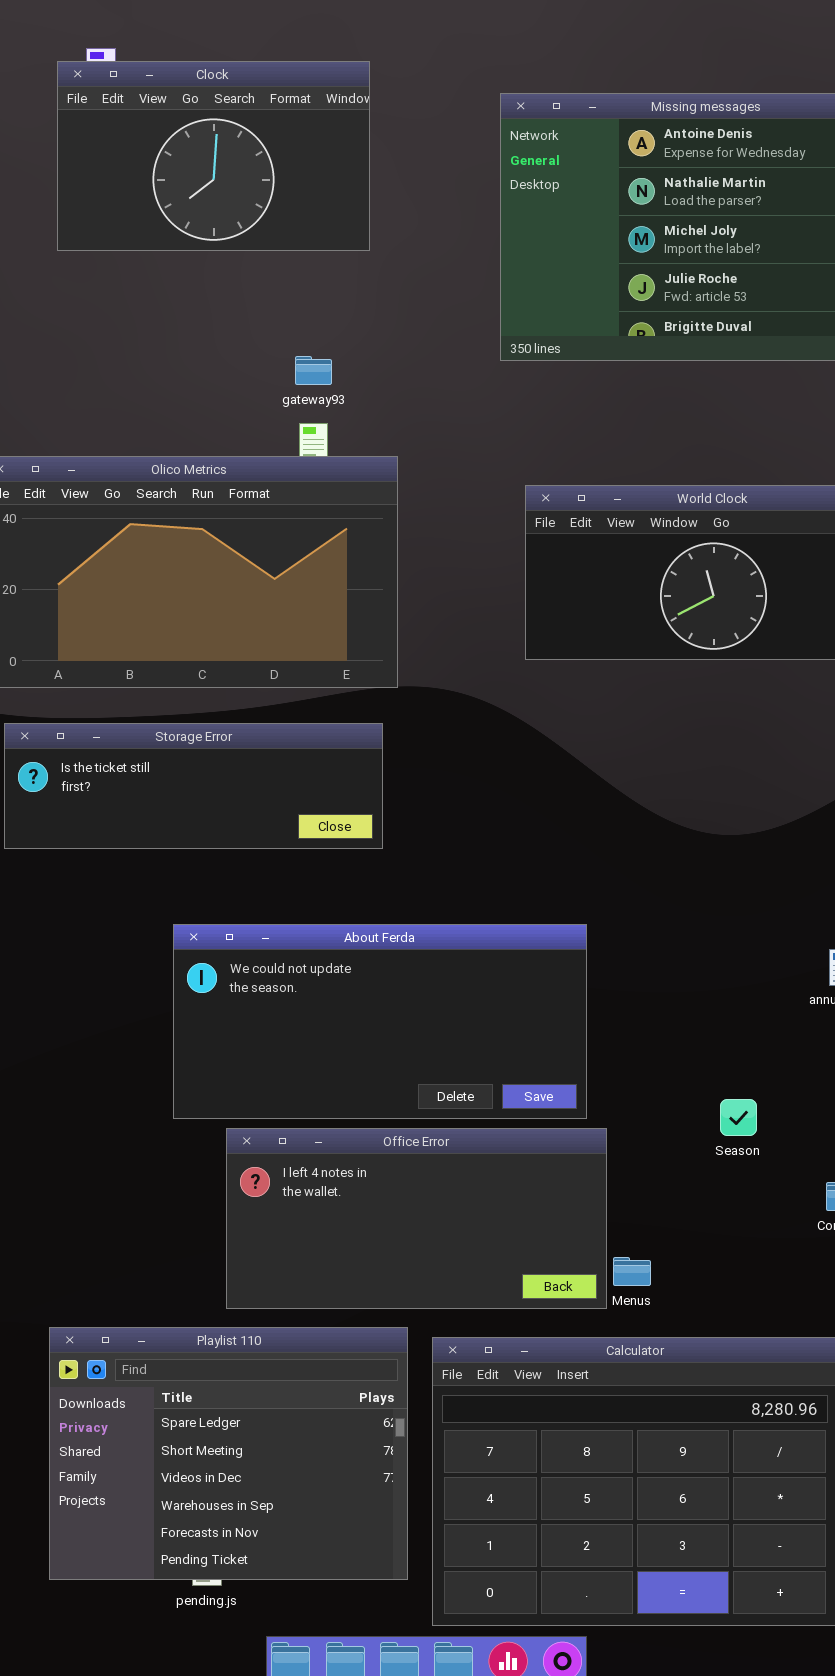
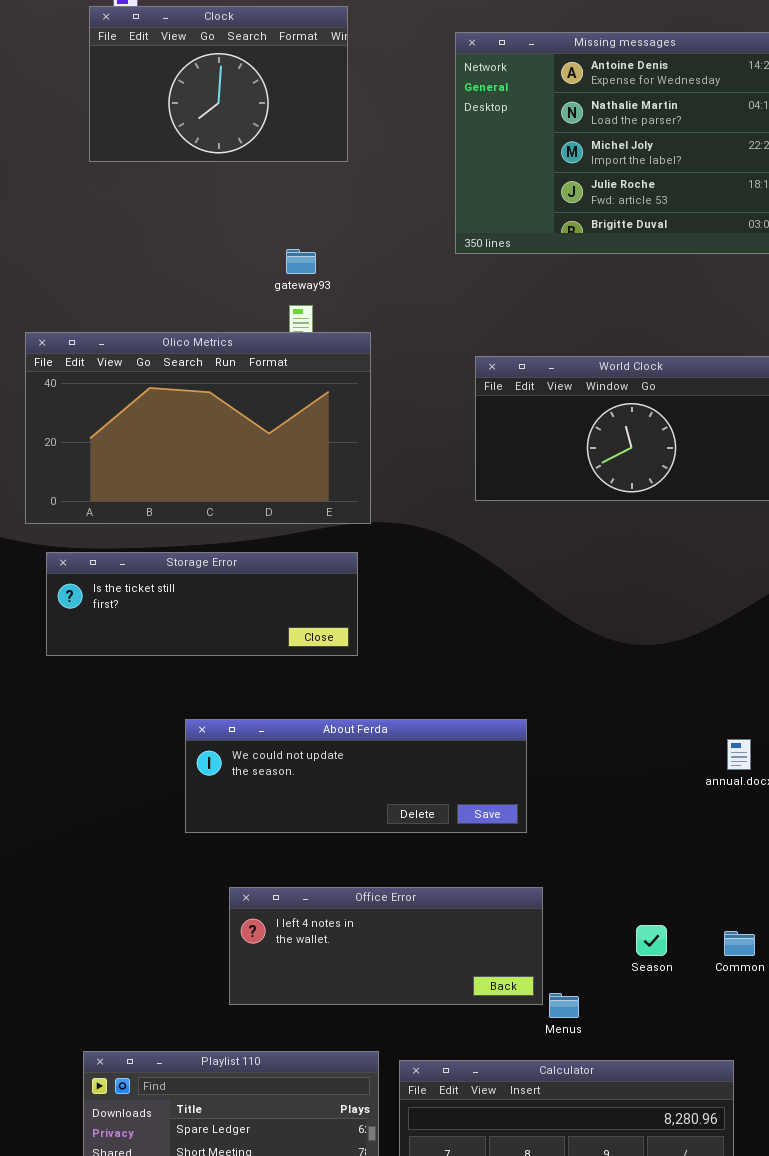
About Ferda: [173,924,587,1119] -> [185,719,527,833], resized
Season: [720,1099,757,1136] -> [636,925,667,956], moved
Office Error: [226,1128,607,1309] -> [229,887,543,1005], resized

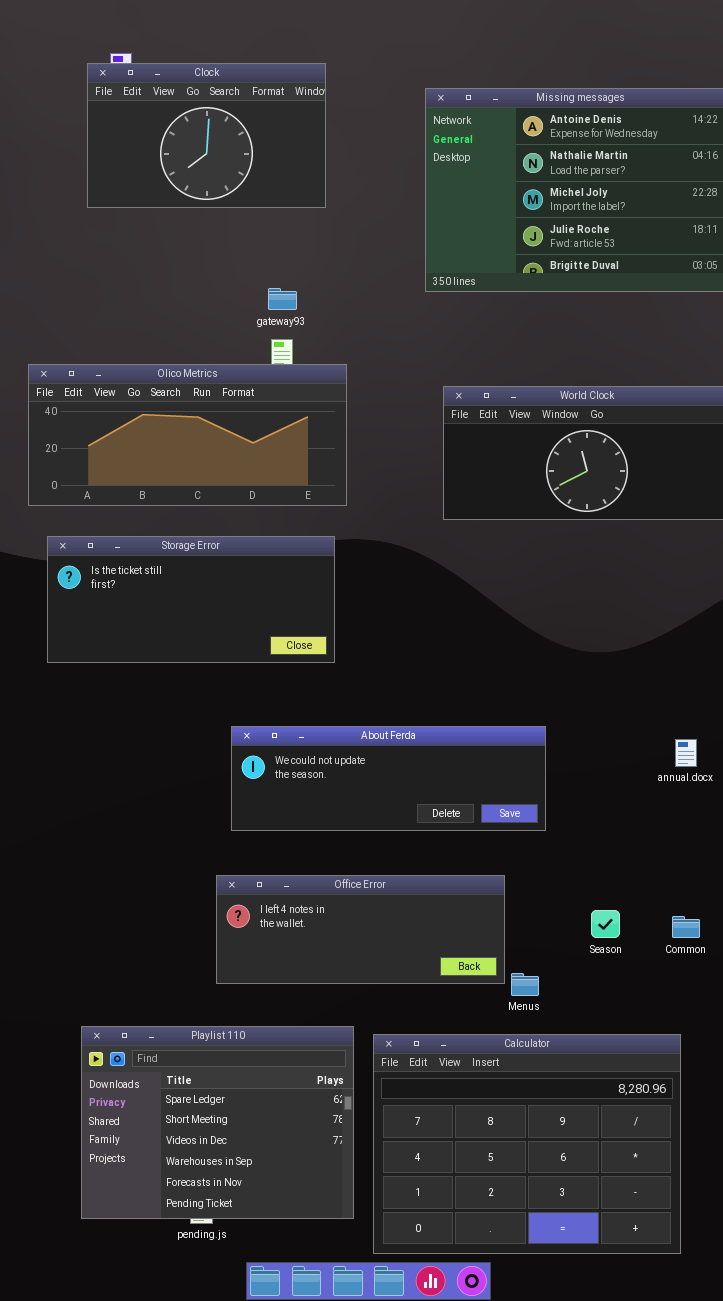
Olico Metrics: [25,332,371,524] -> [28,364,347,506], resized
Storage Error: [46,552,358,656] -> [47,536,335,663], resized
About Ferda: [185,719,527,833] -> [231,726,546,831], moved

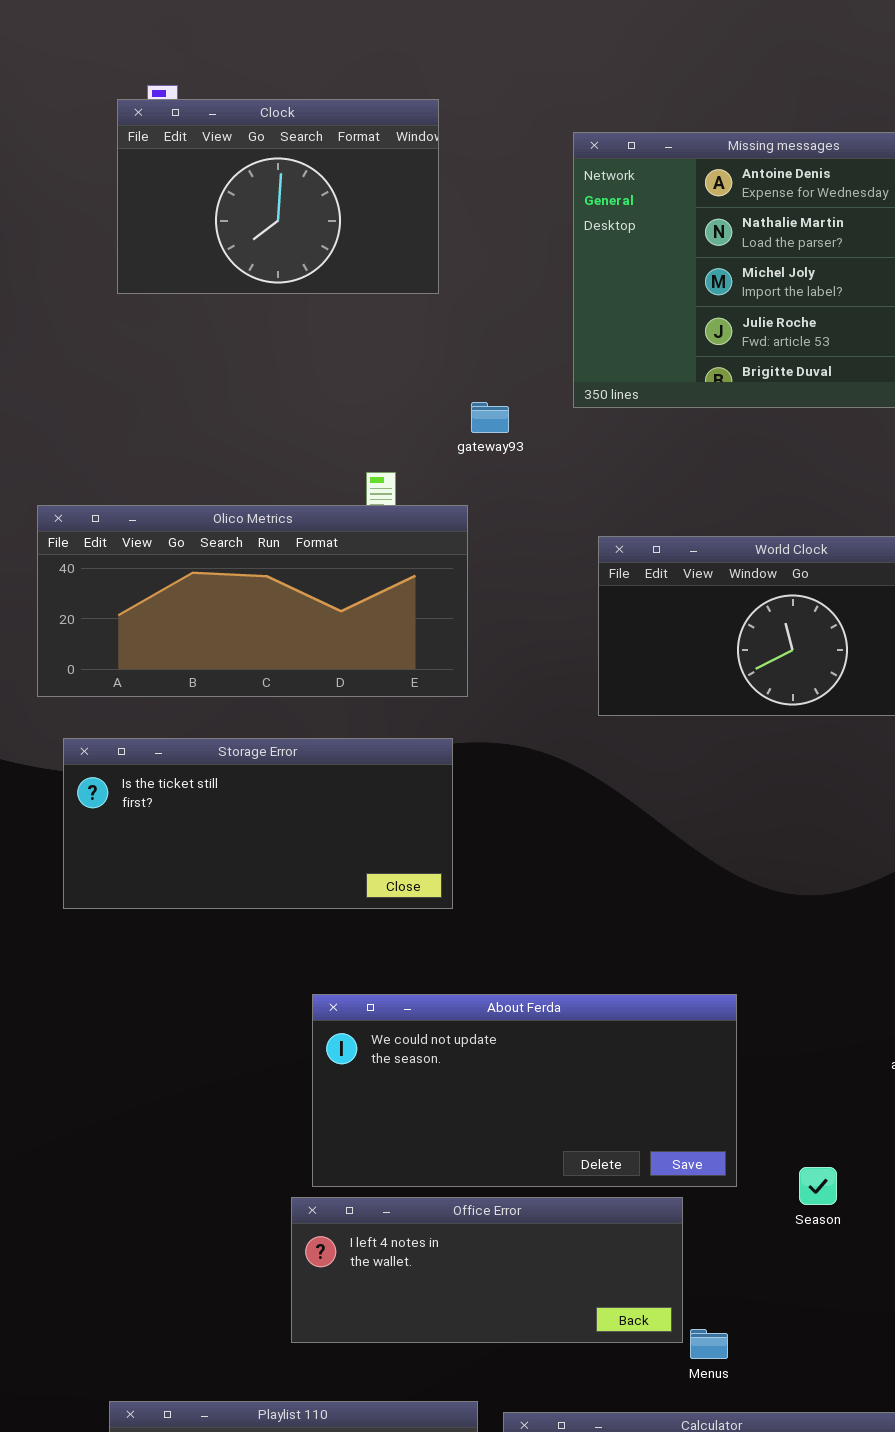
gateway93: [268,288,297,310] -> [471,402,509,433], moved
About Ferda: [231,726,546,831] -> [312,994,737,1187], resized
Season: [591,910,620,938] -> [799,1167,837,1205], moved

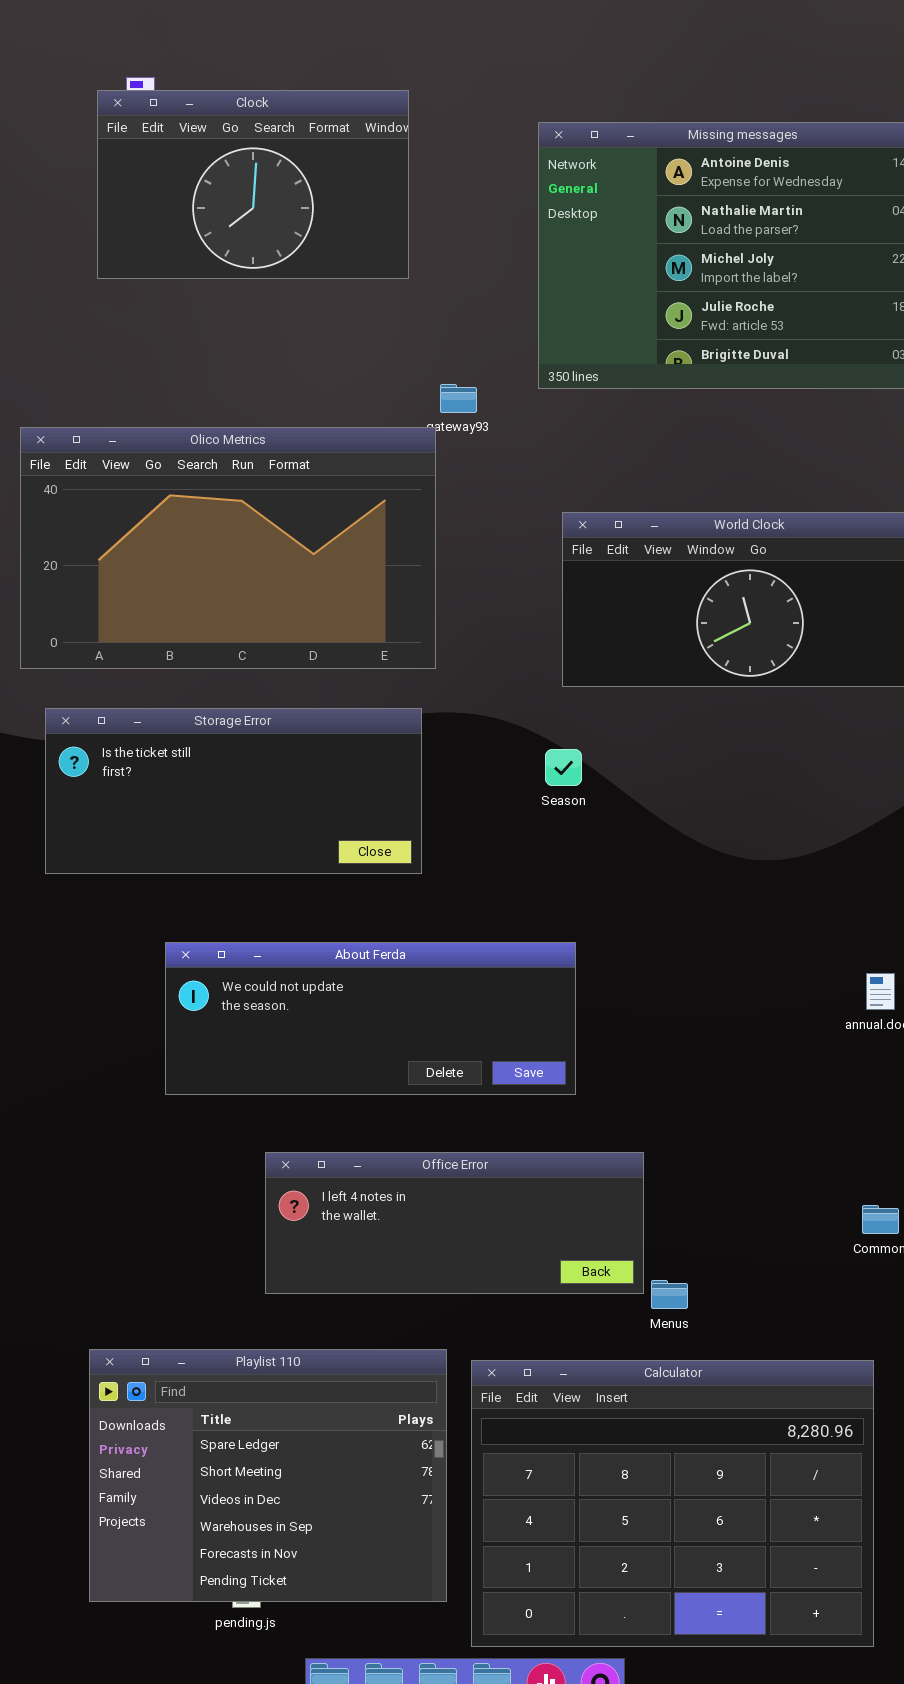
Olico Metrics: [37,505,468,697] -> [20,427,436,669], resized
About Ferda: [312,994,737,1187] -> [165,942,576,1095], moved, resized
Season: [799,1167,837,1205] -> [545,749,582,786], moved

